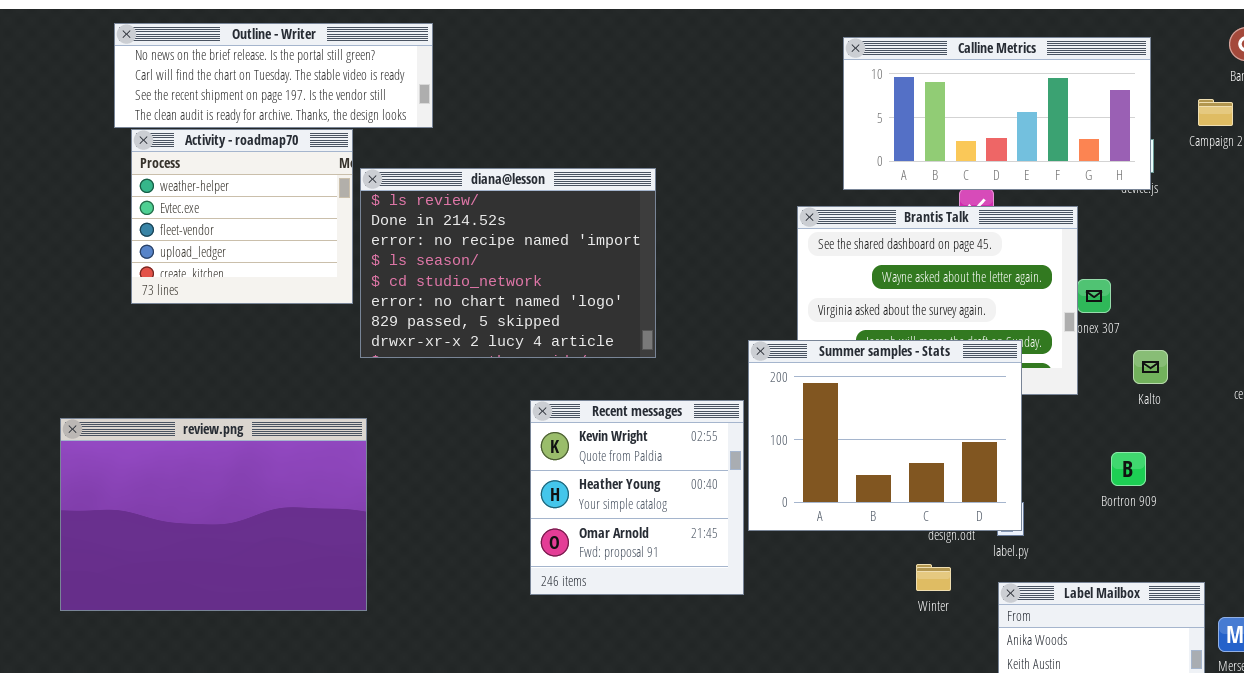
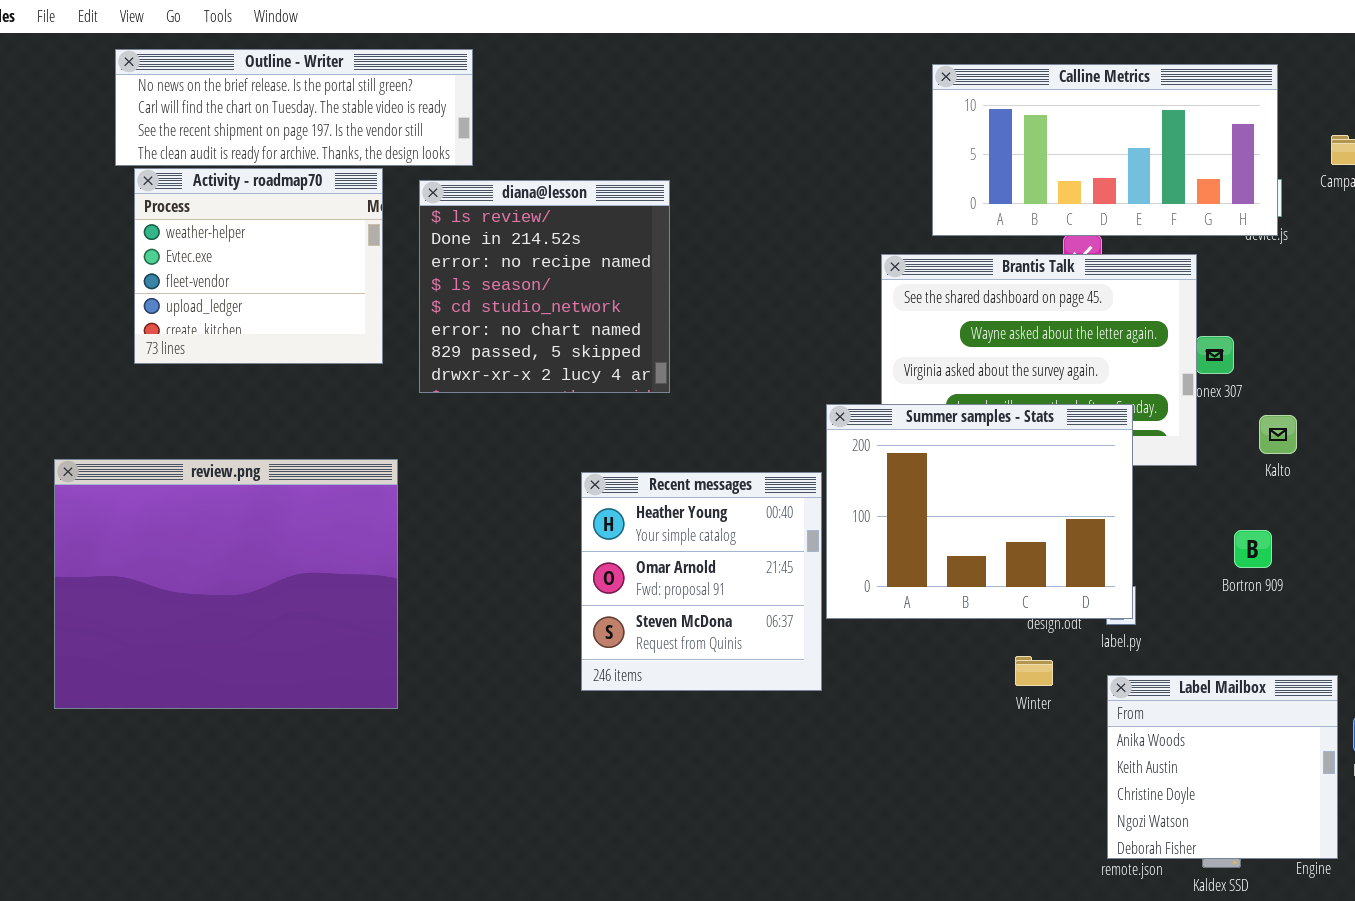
diana@lesson: [360,168,656,358] -> [419,180,670,393], moved, resized
Recent messages: [530,400,744,595] -> [581,472,822,691], scrolled down 1 row
review.png: [60,418,367,611] -> [54,459,398,709], resized

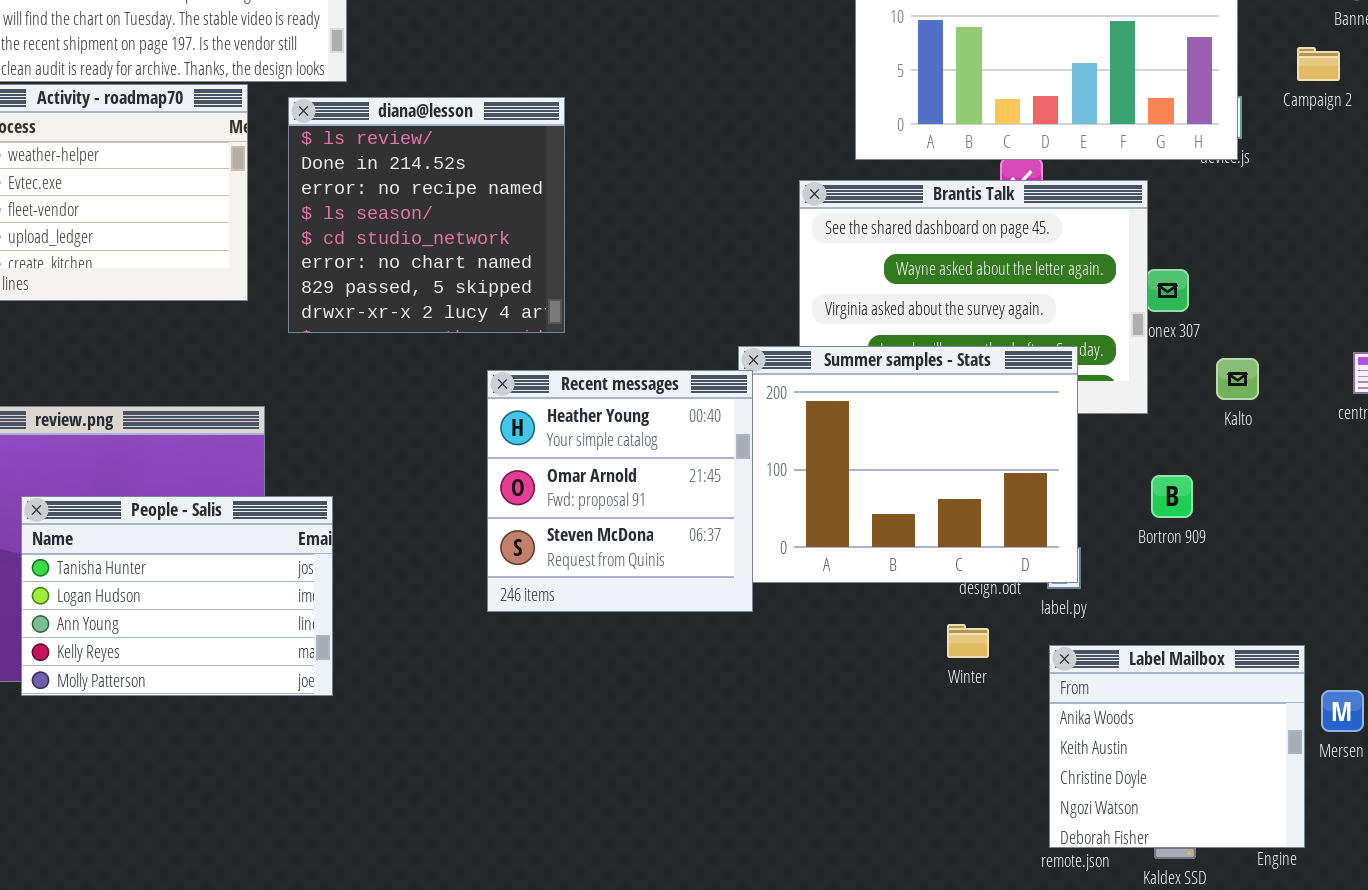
Recent messages: [581,472,822,691] -> [487,370,753,612], moved
Bortron 909: [1234,530,1272,568] -> [1151,475,1193,518], moved
People - Salis: none -> [21,496,333,696], opened

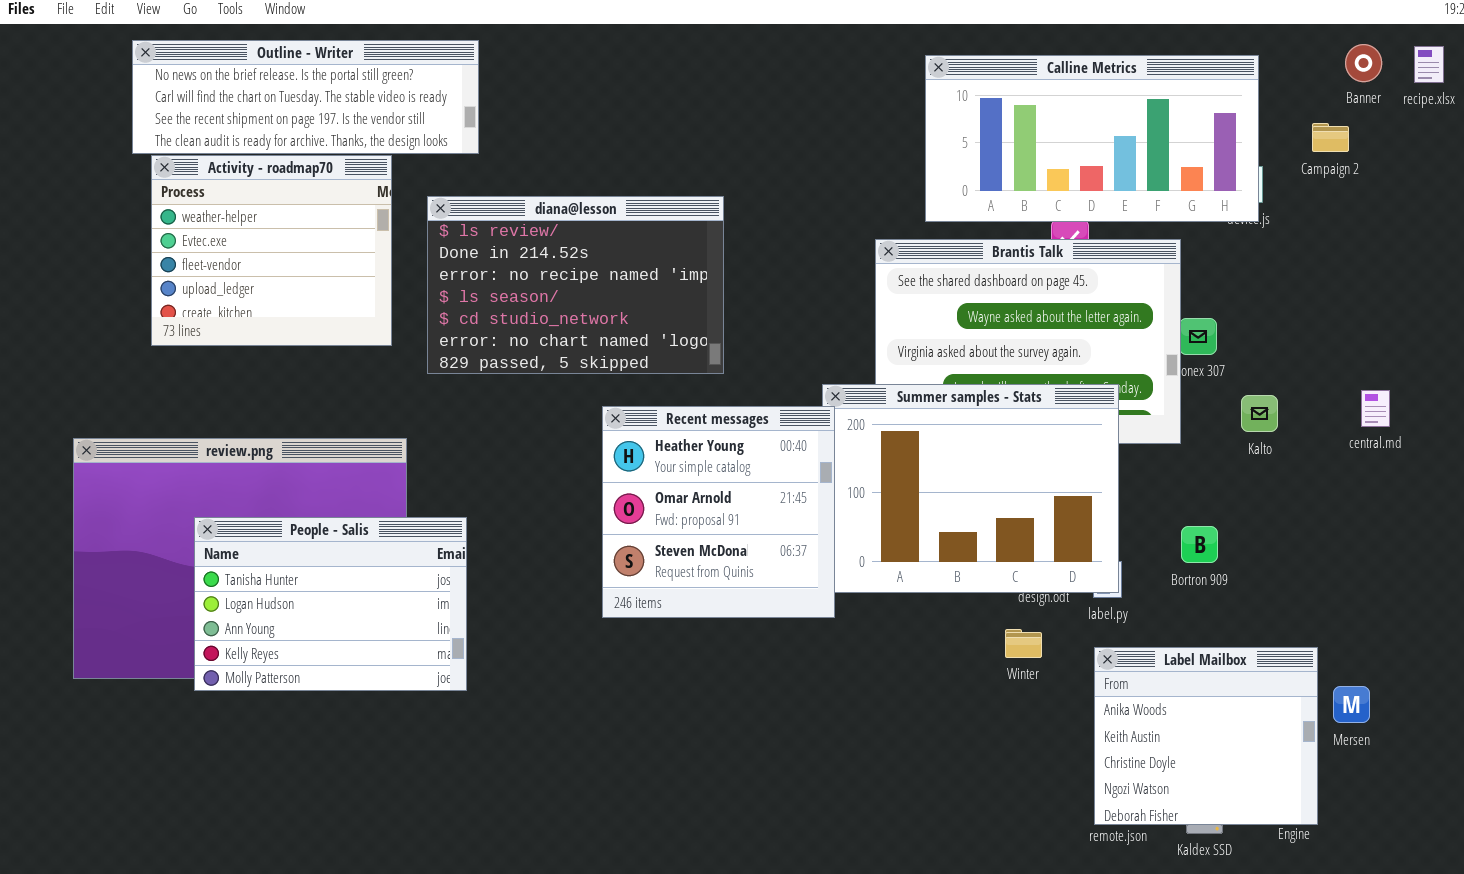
diana@lesson: [288,97,565,333] -> [427,196,724,374], resized
Bortron 909: [1151,475,1193,518] -> [1181,526,1218,563], moved

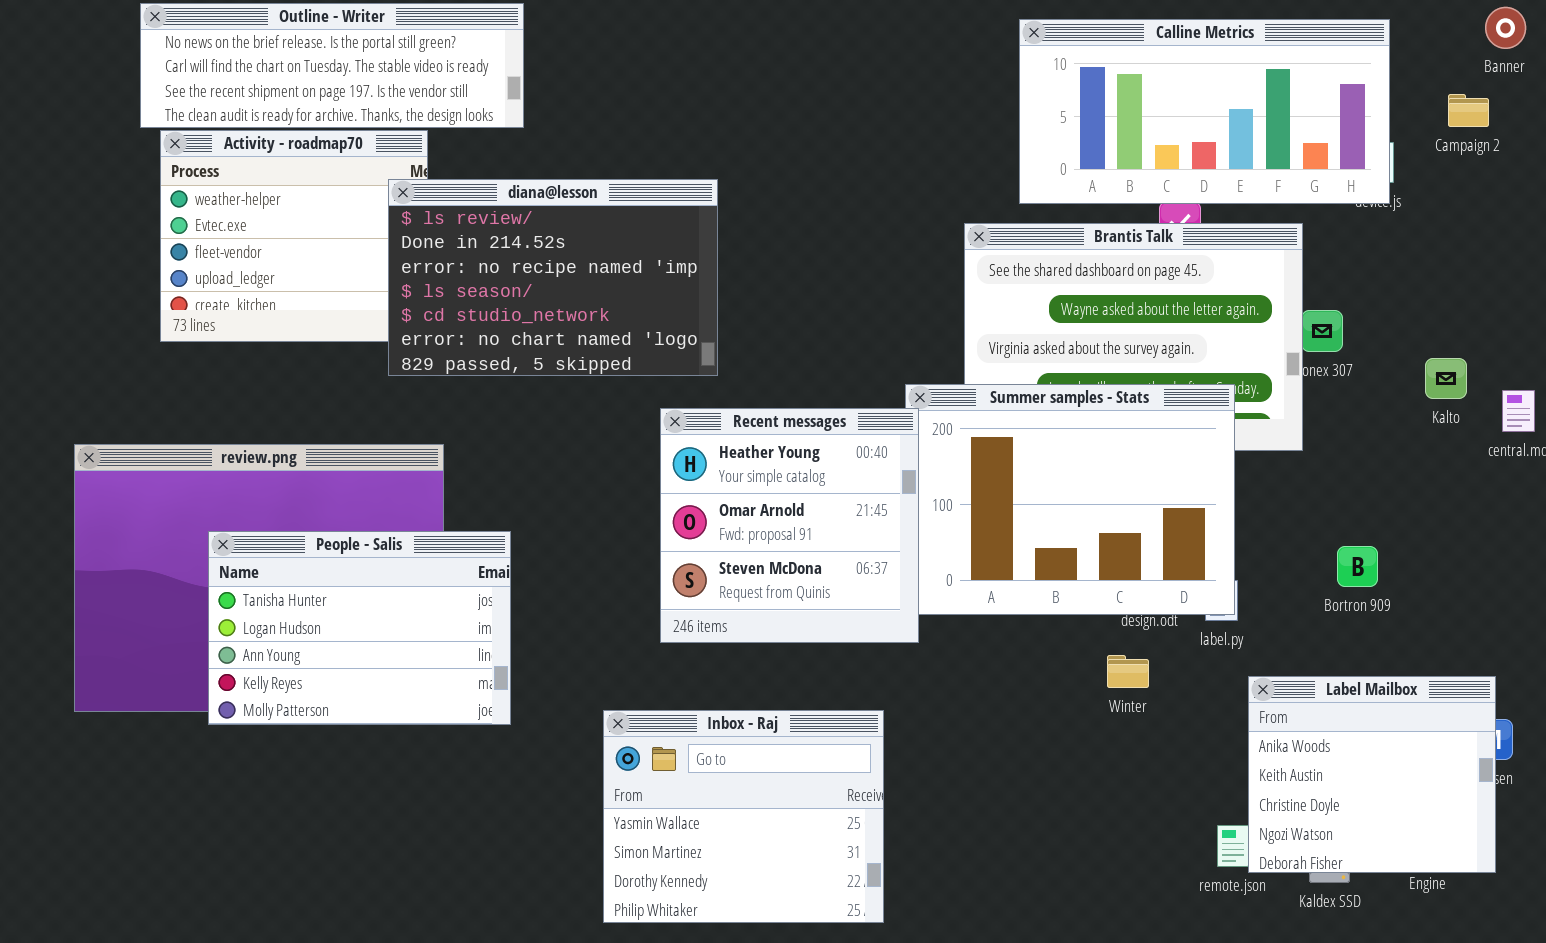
diana@lesson: [427,196,724,374] -> [388,179,718,376], moved
Kalto: [1241,395,1278,432] -> [1425,358,1467,399], moved
Bortron 909: [1181,526,1218,563] -> [1337,546,1378,587], moved
Label Mailbox: [1094,647,1318,825] -> [1248,676,1496,873], moved
Inbox - Raj: none -> [603,710,884,923], opened

